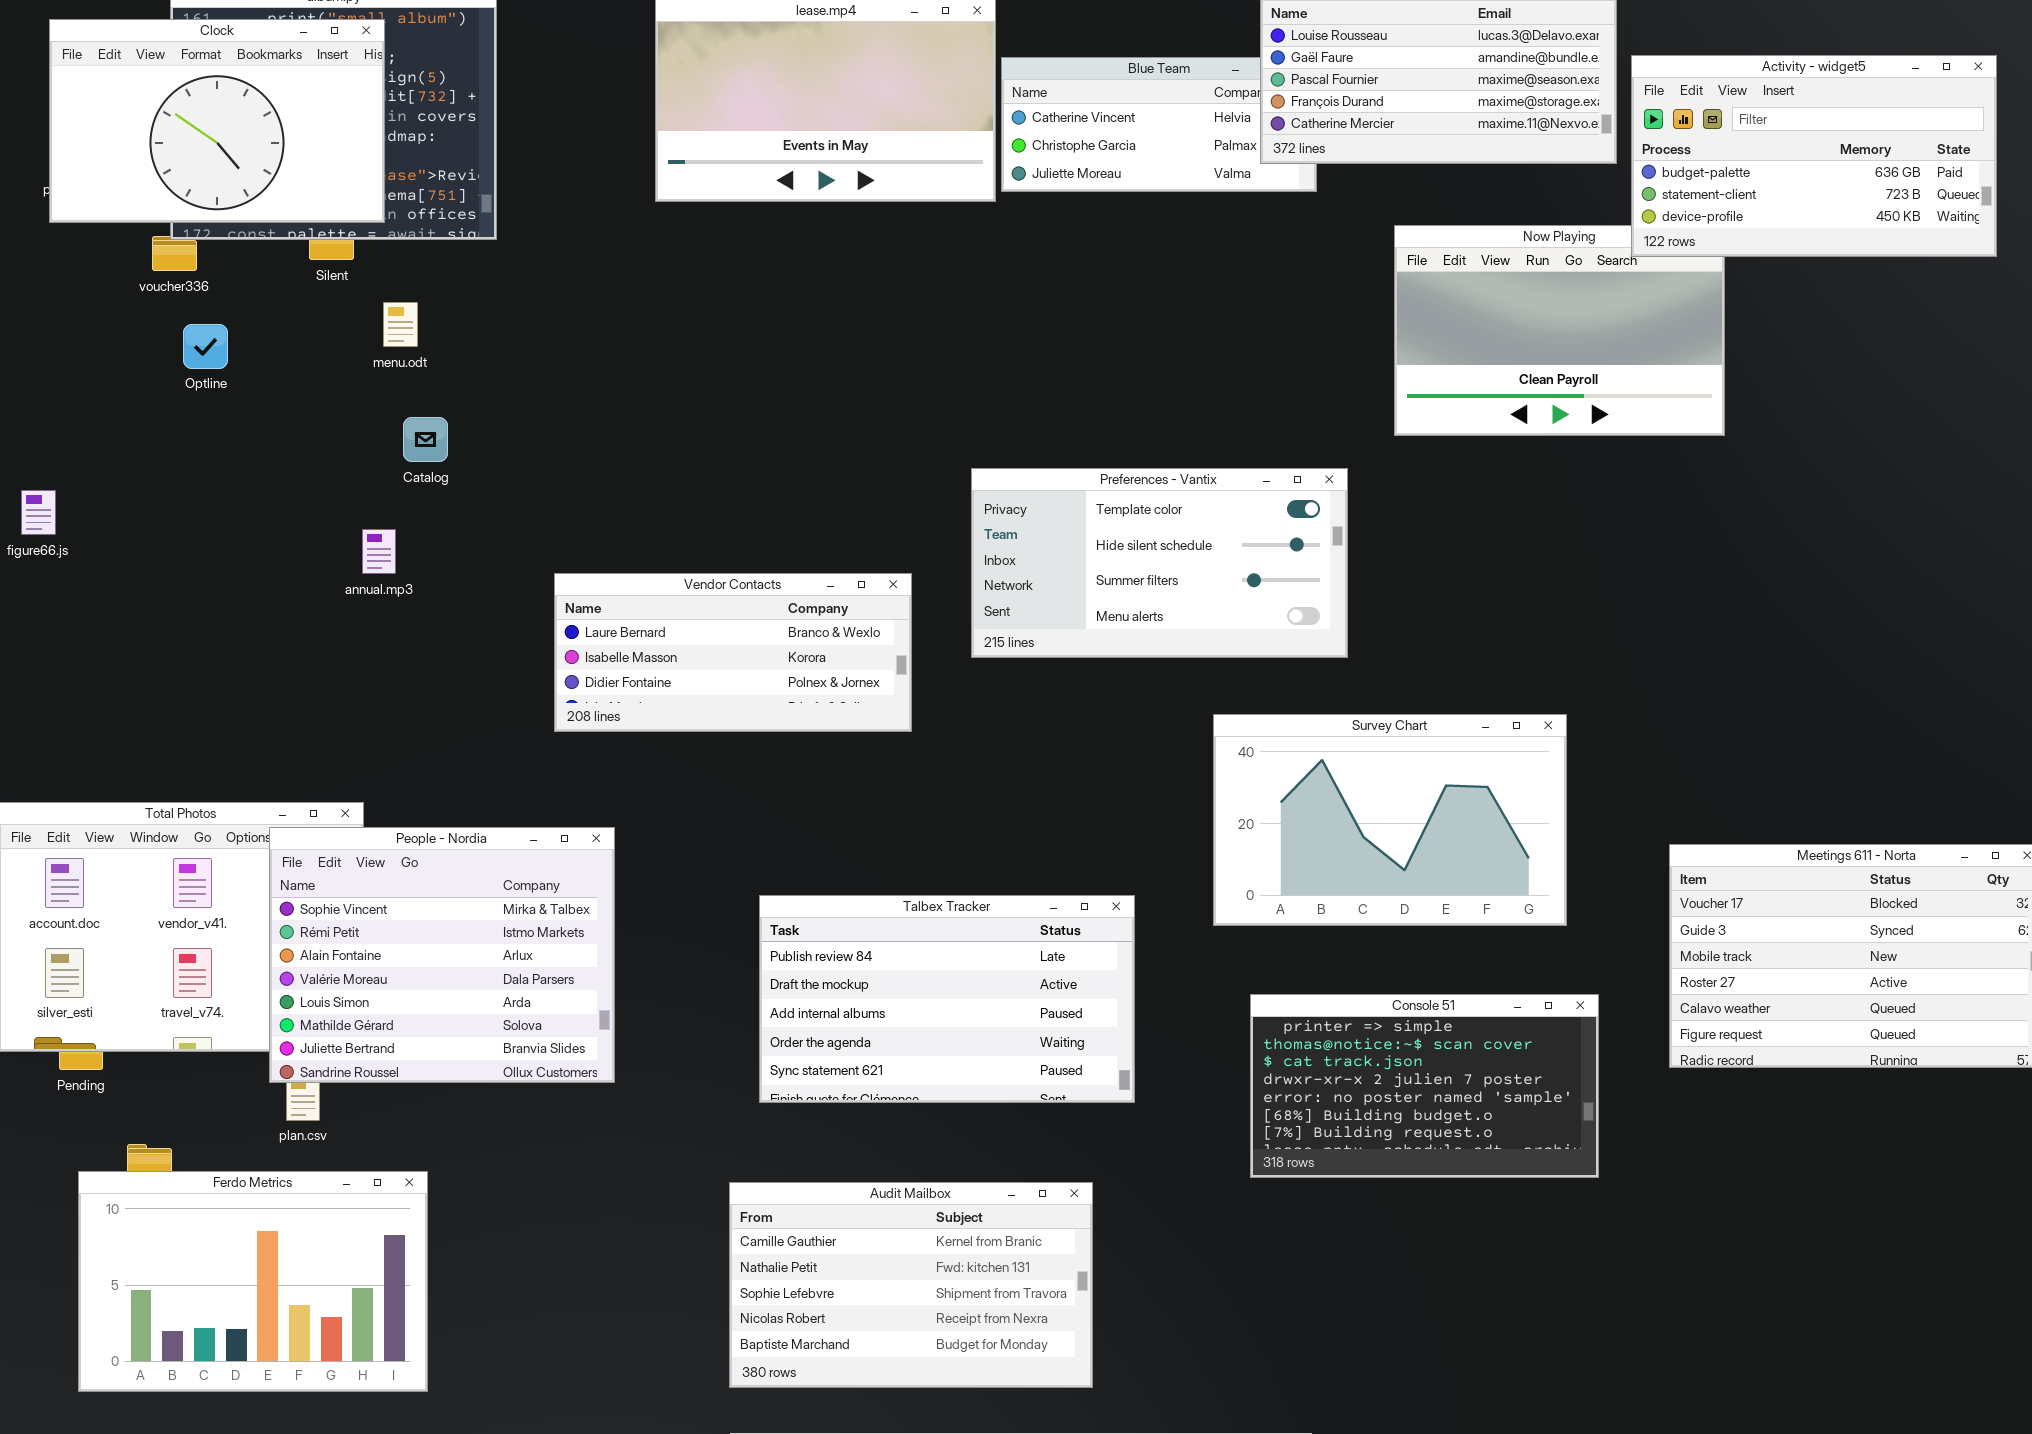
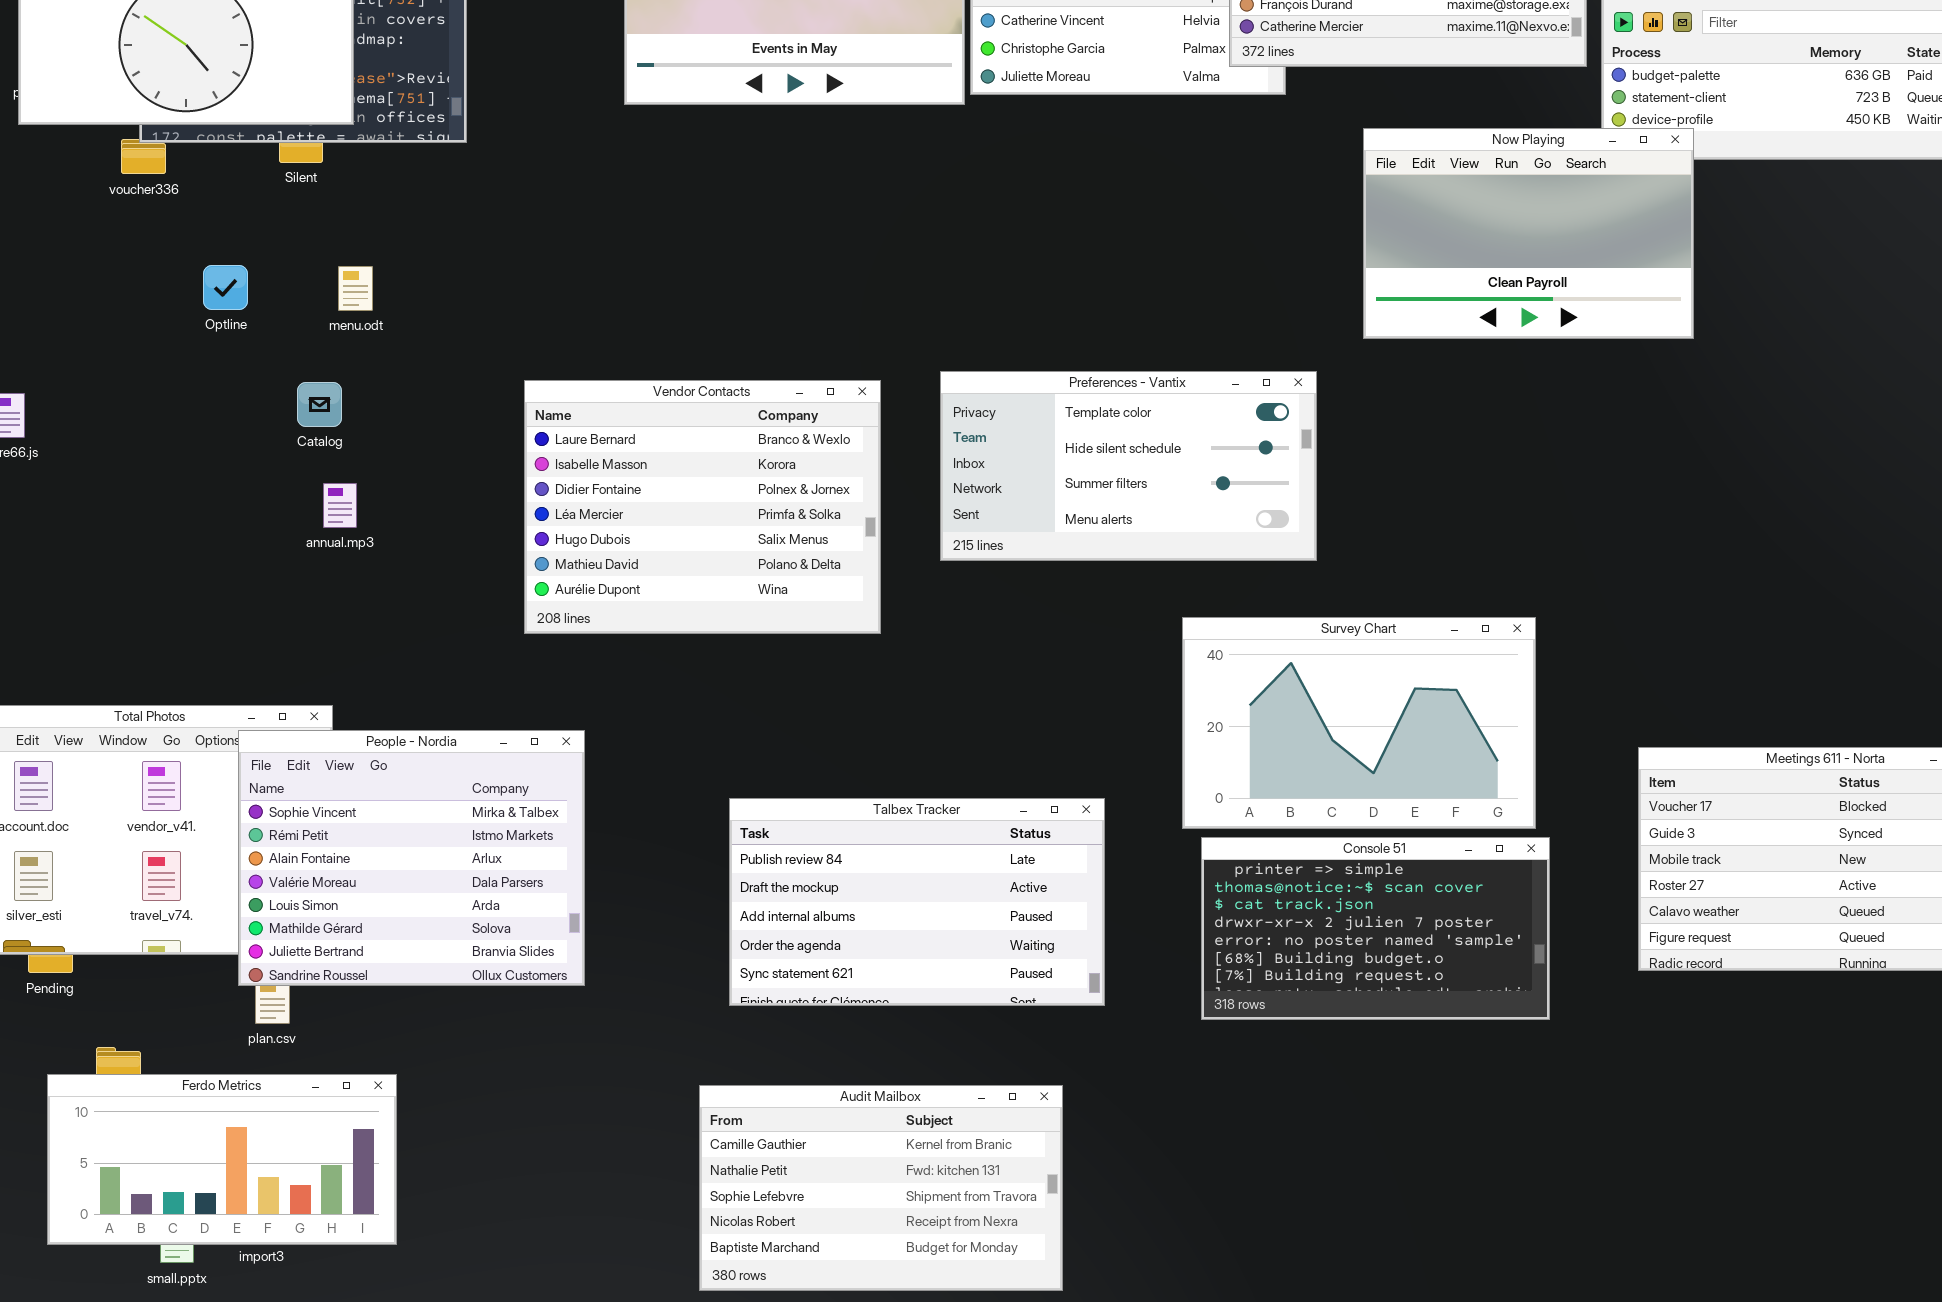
Now Playing: [1394,225,1725,436] -> [1363,128,1694,339], raised
menu.odt: [383,302,418,347] -> [338,266,373,311], moved
Optline: [183,324,228,369] -> [203,265,248,310], moved
Catalog: [403,417,448,462] -> [297,382,342,427], moved
annual.mp3: [362,529,396,574] -> [323,483,357,528], moved
Vendor Contacts: [554,573,912,732] -> [524,380,881,634], resized
Console 51: [1250,994,1599,1178] -> [1201,837,1550,1020], moved
Ferdo Metrics: [78,1171,428,1392] -> [47,1074,397,1245], resized

